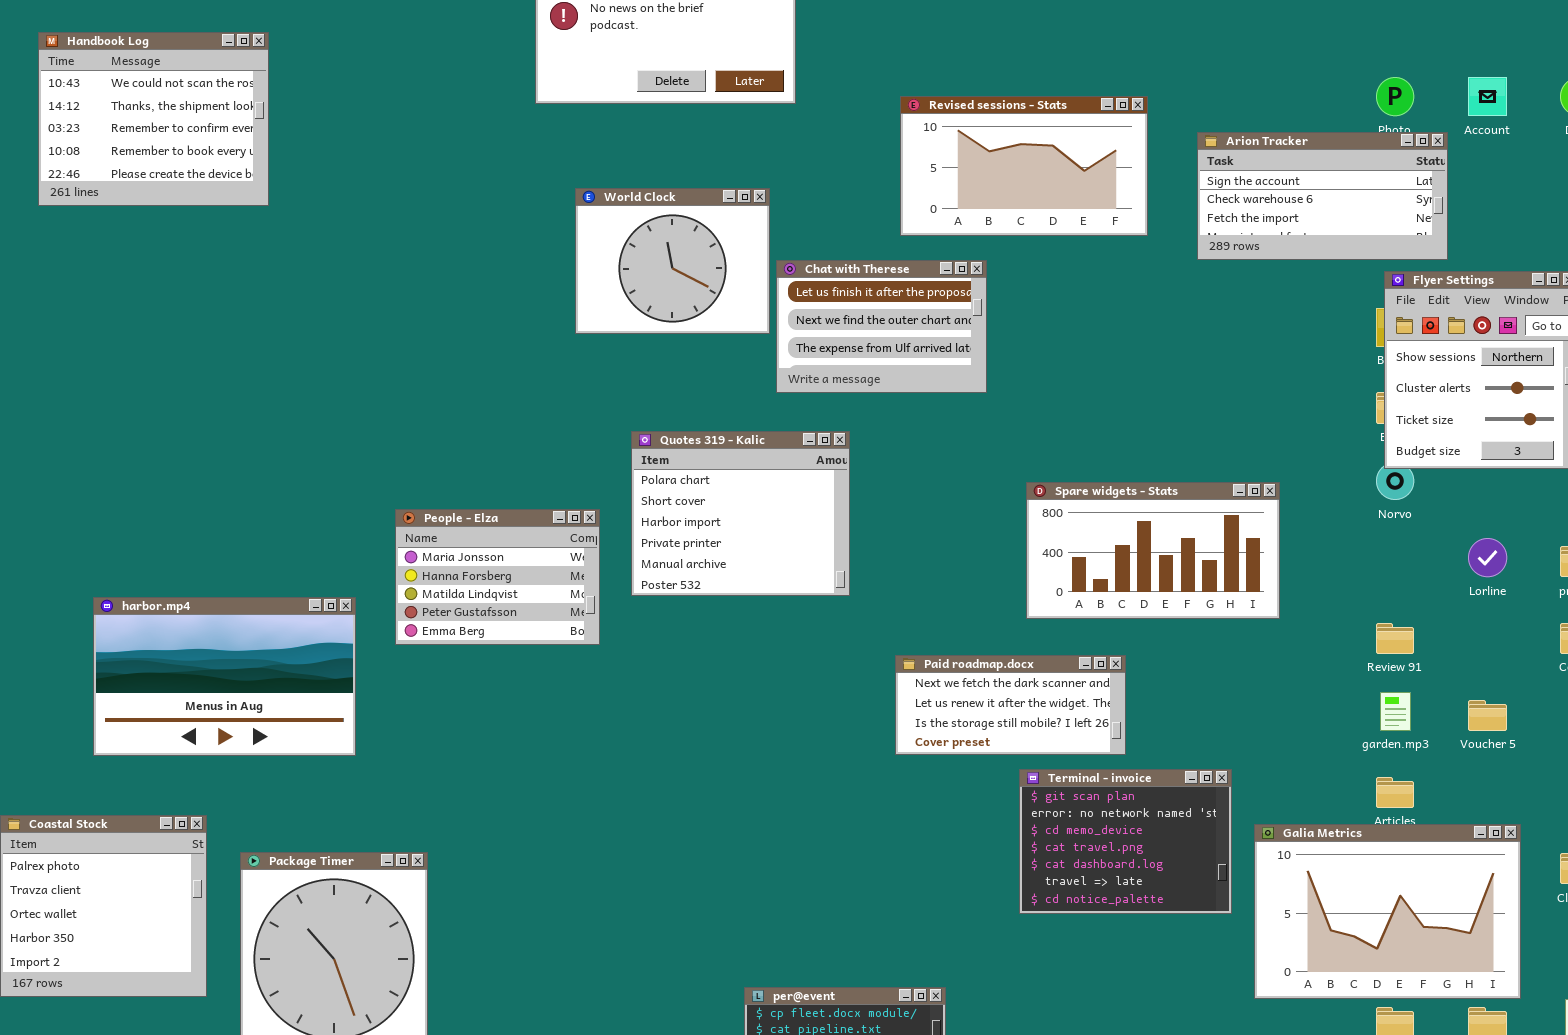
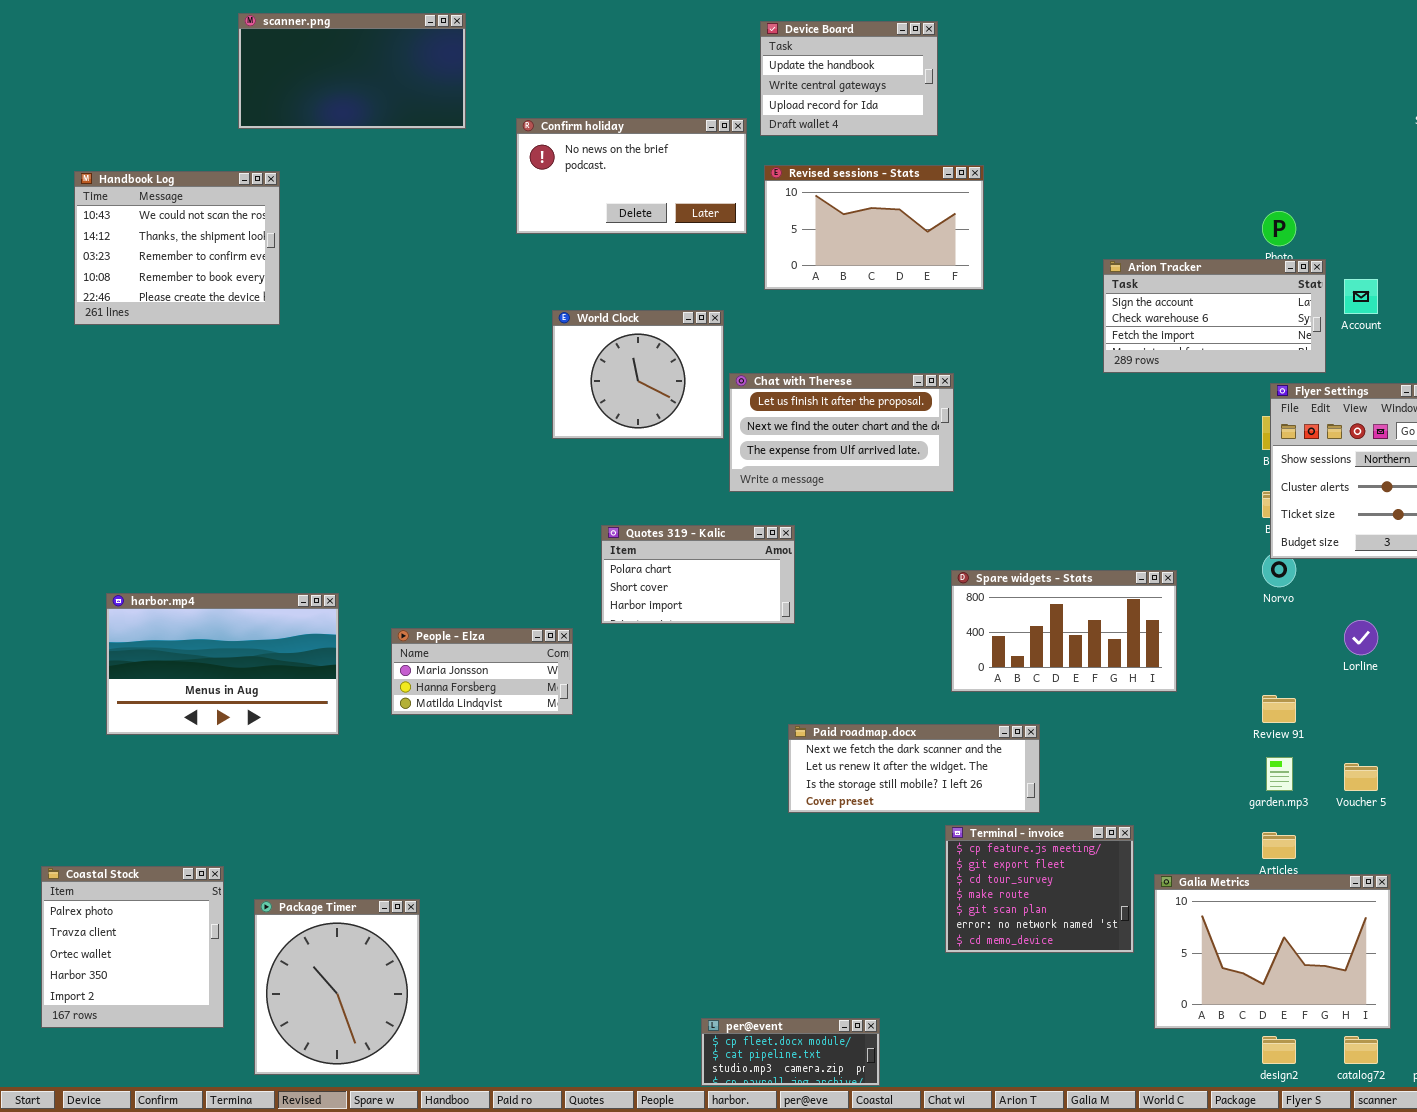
Account: [1468,77,1507,116] -> [1344,279,1378,314], moved
Revised sessions - Stats: [900,96,1148,236] -> [764,165,984,290], moved
Chat with Therese: [776,260,987,393] -> [729,373,954,492], resized
Quotes 319 - Kalic: [631,431,850,596] -> [601,525,795,624], resized
People - Elza: [395,509,600,645] -> [391,628,573,715], resized
harbor.mp4: [93,597,356,756] -> [106,593,339,735], moved
Paid roadmap.docx: [895,655,1126,755] -> [788,724,1040,813], resized
Terminal - invoice: [1019,769,1232,914] -> [945,825,1134,953], scrolled up 4 rows

